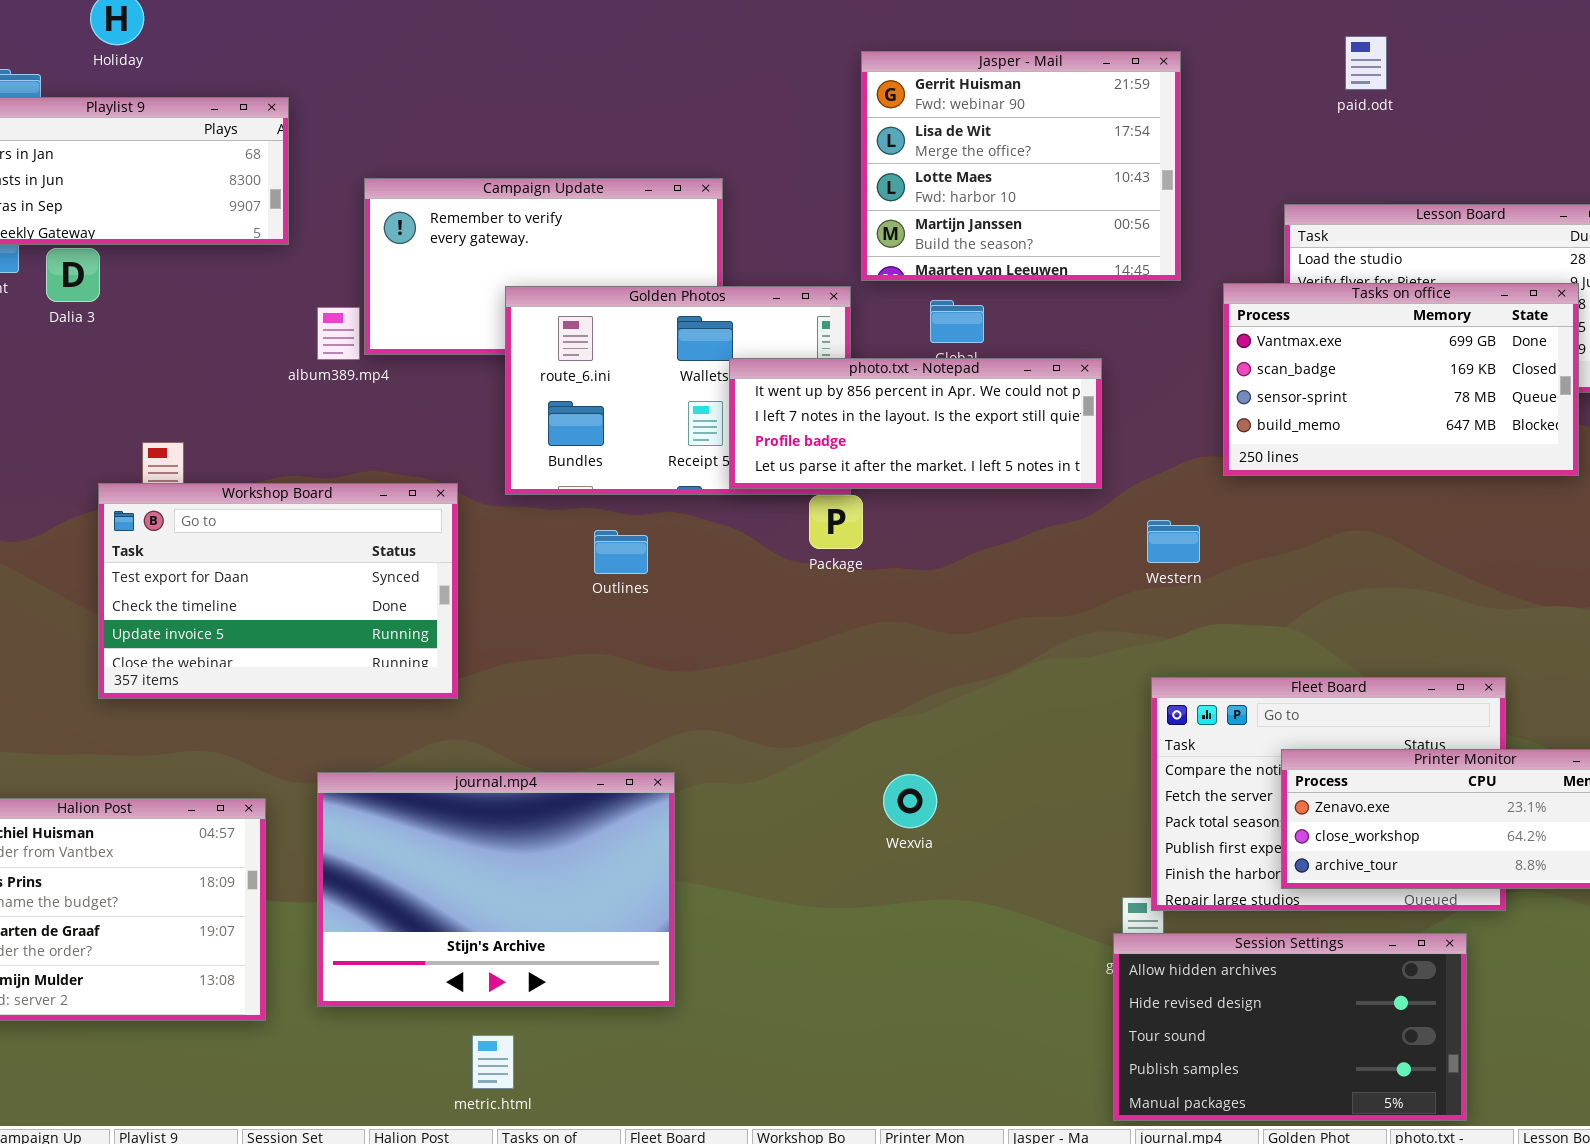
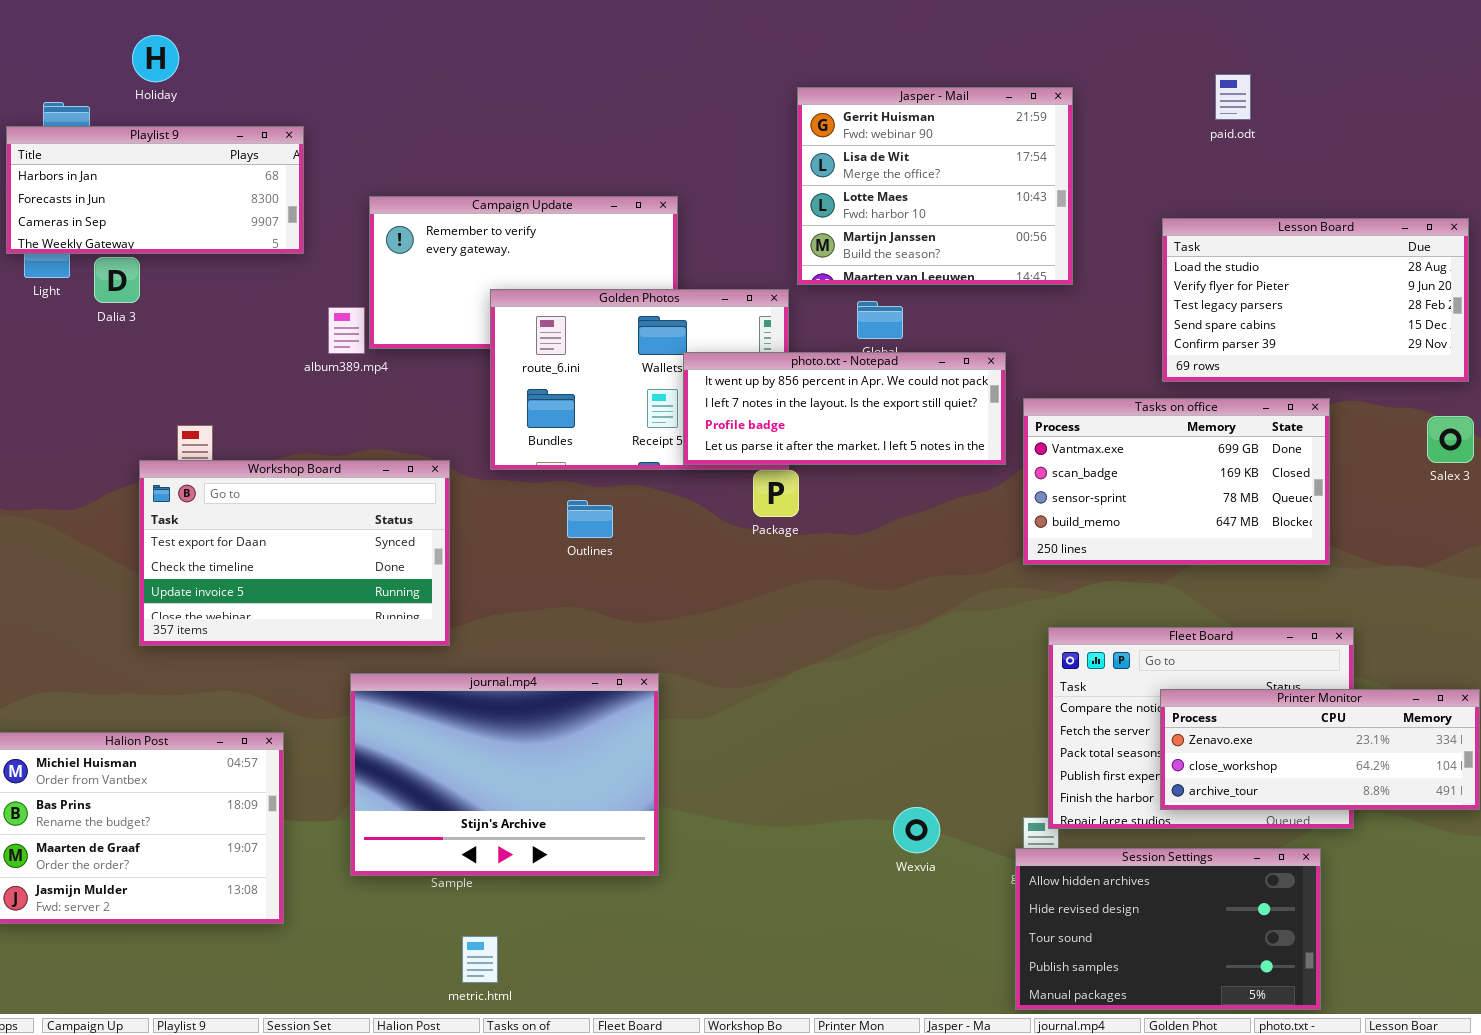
Tasks on office: [1223,283,1579,476] -> [1023,398,1330,565], moved
journal.mp4: [317,772,675,1007] -> [350,673,659,876], moved
Wexvia: [883,774,937,828] -> [893,807,940,853], moved

